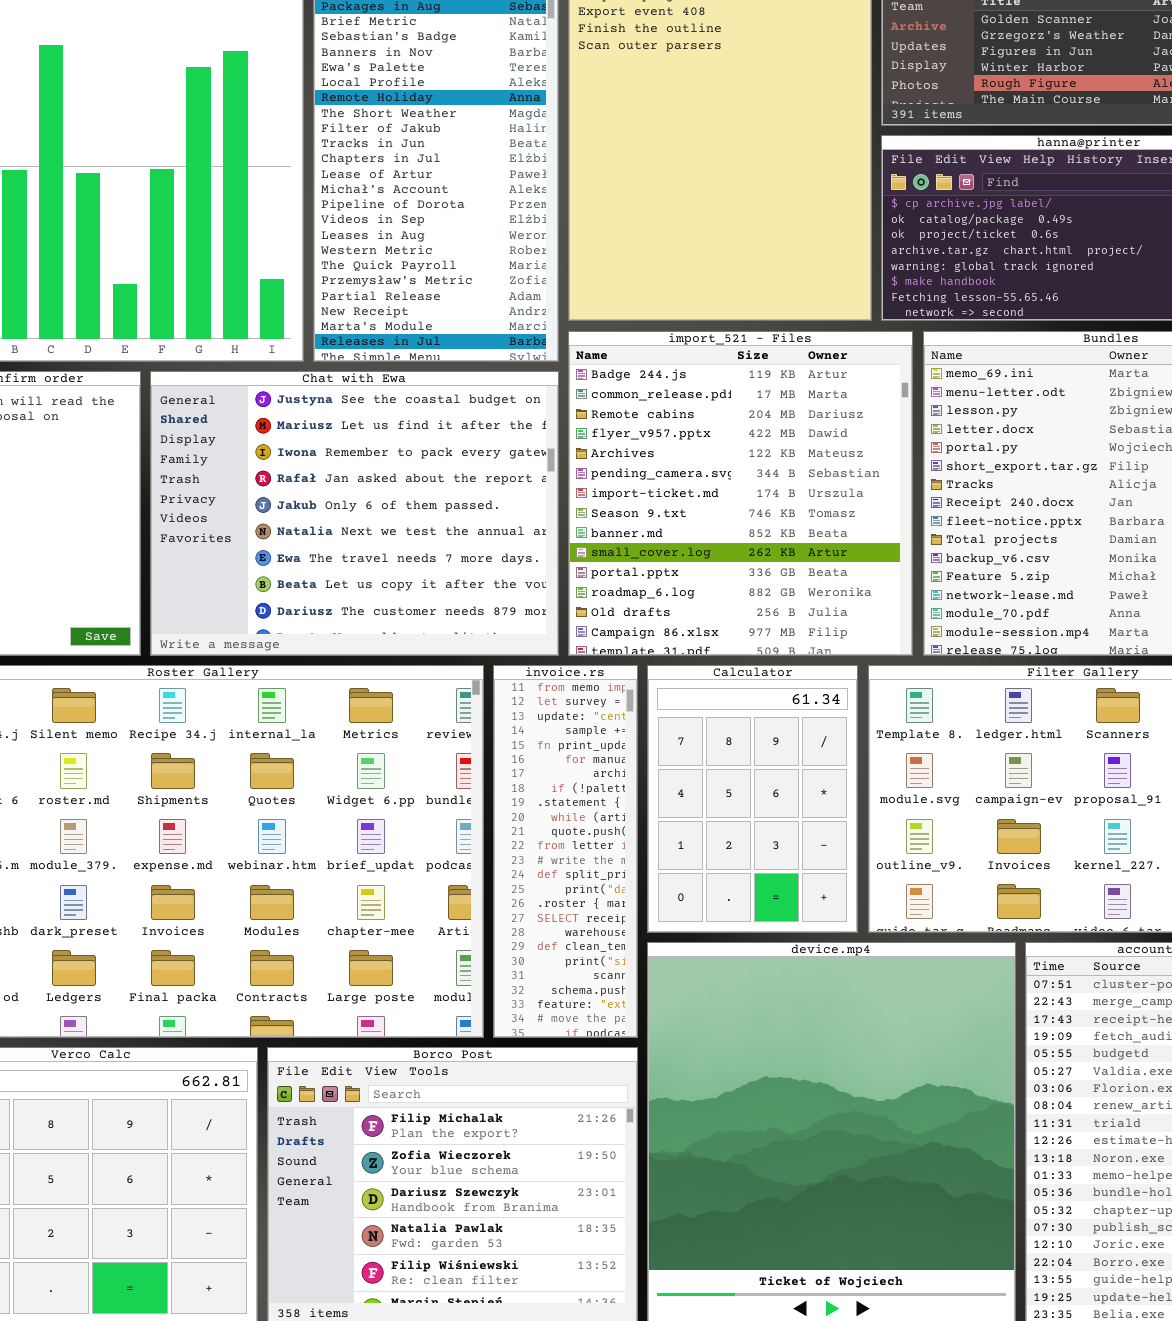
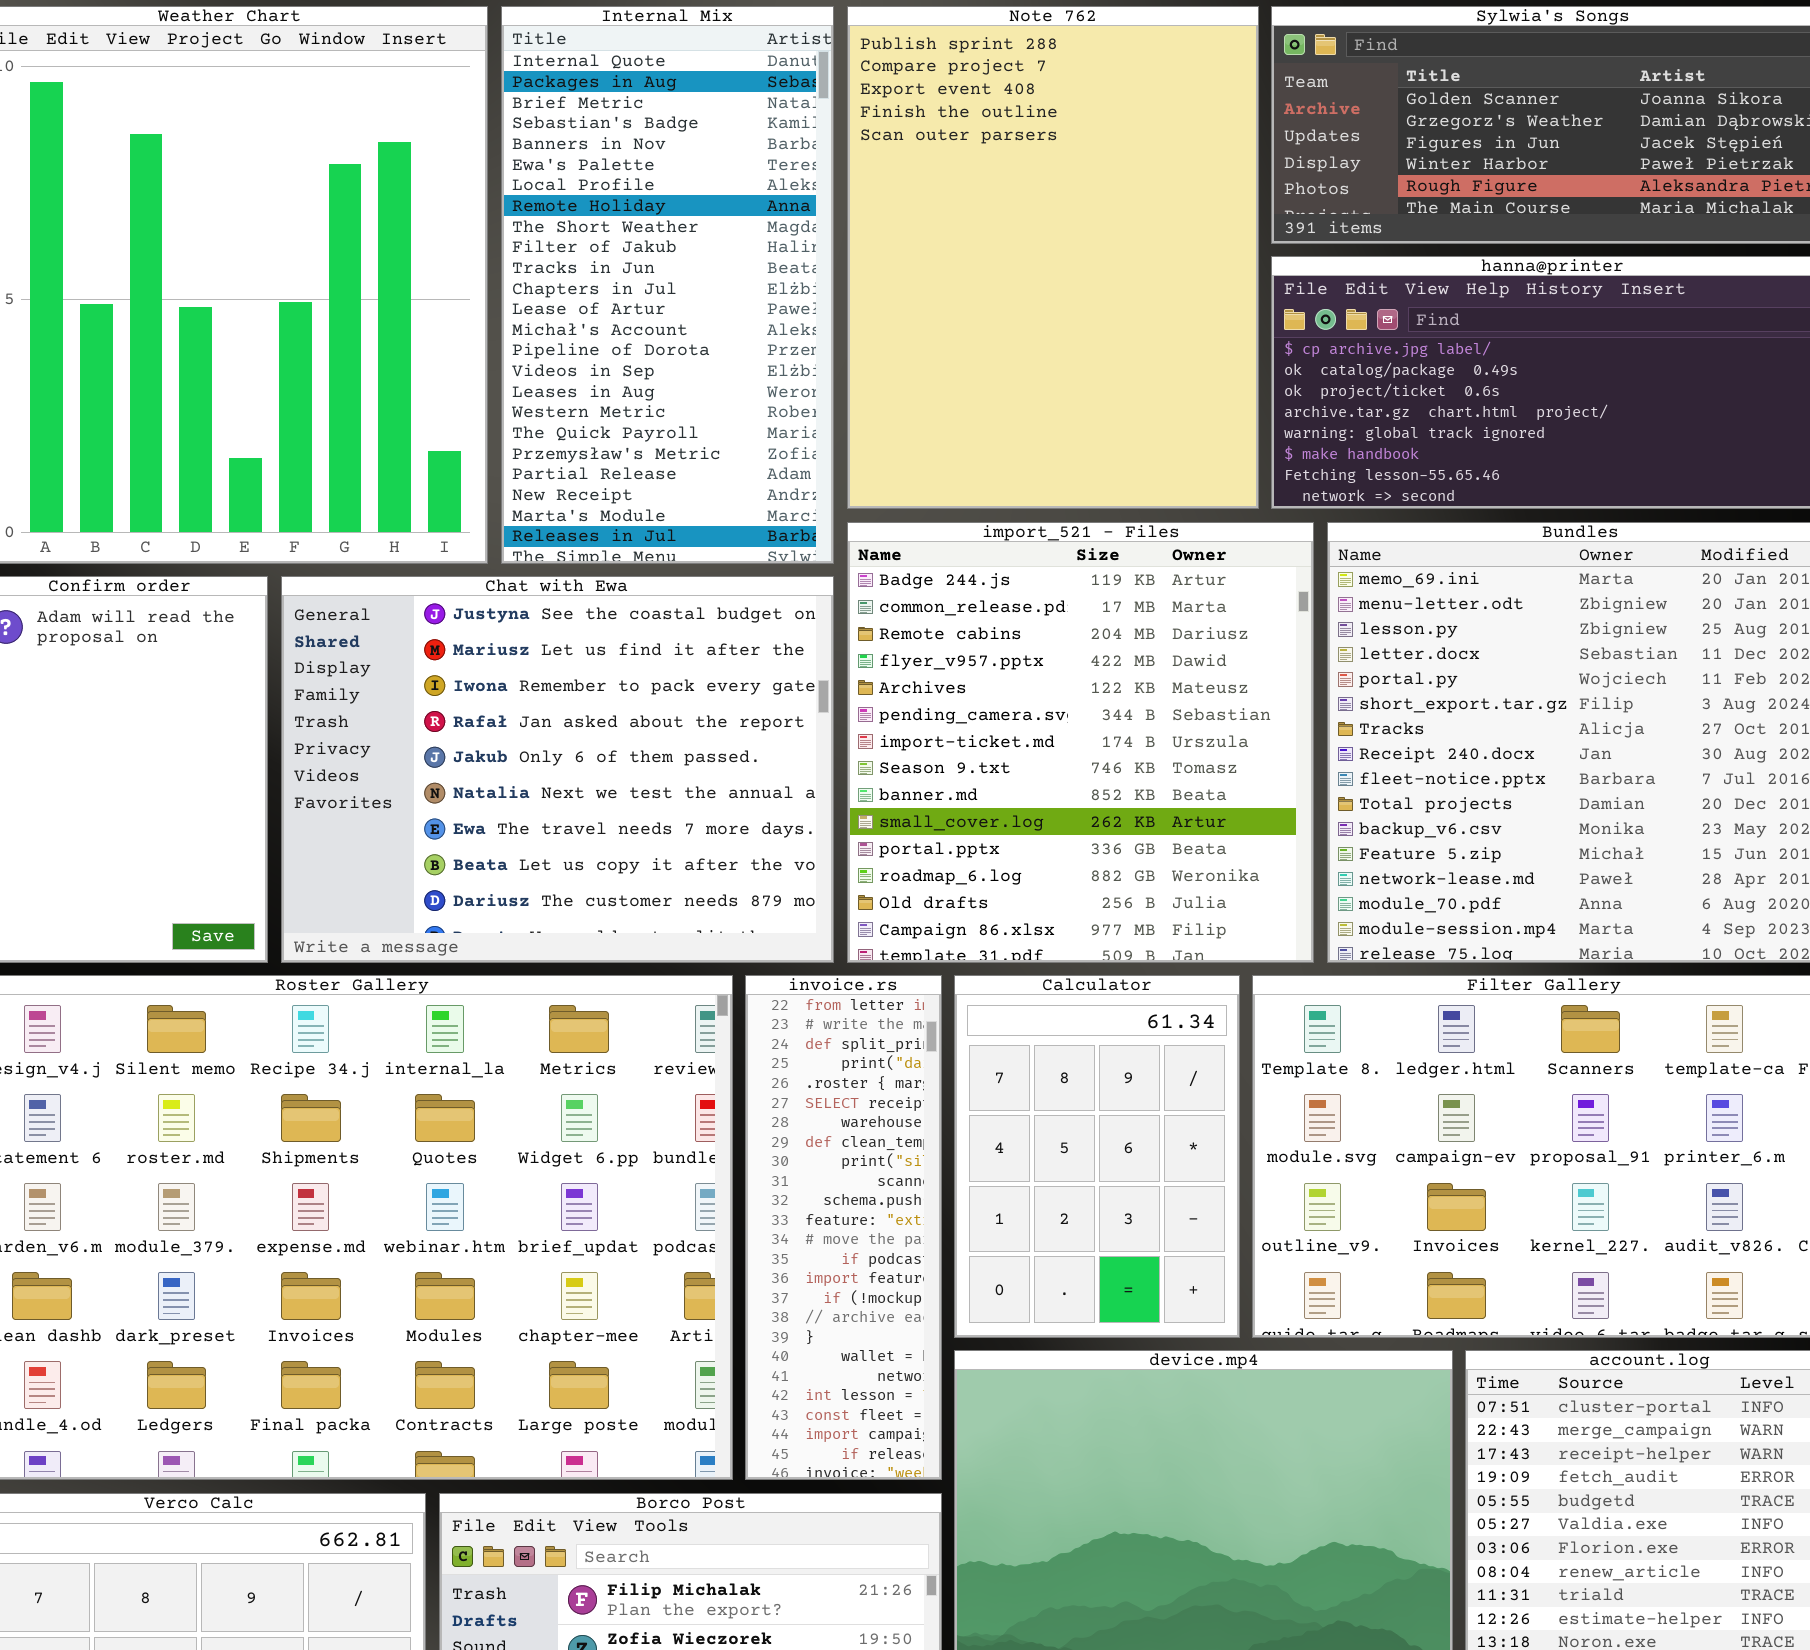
invoice.rs: [493,665,638,1038] -> [745,975,942,1480], scrolled down 11 rows

